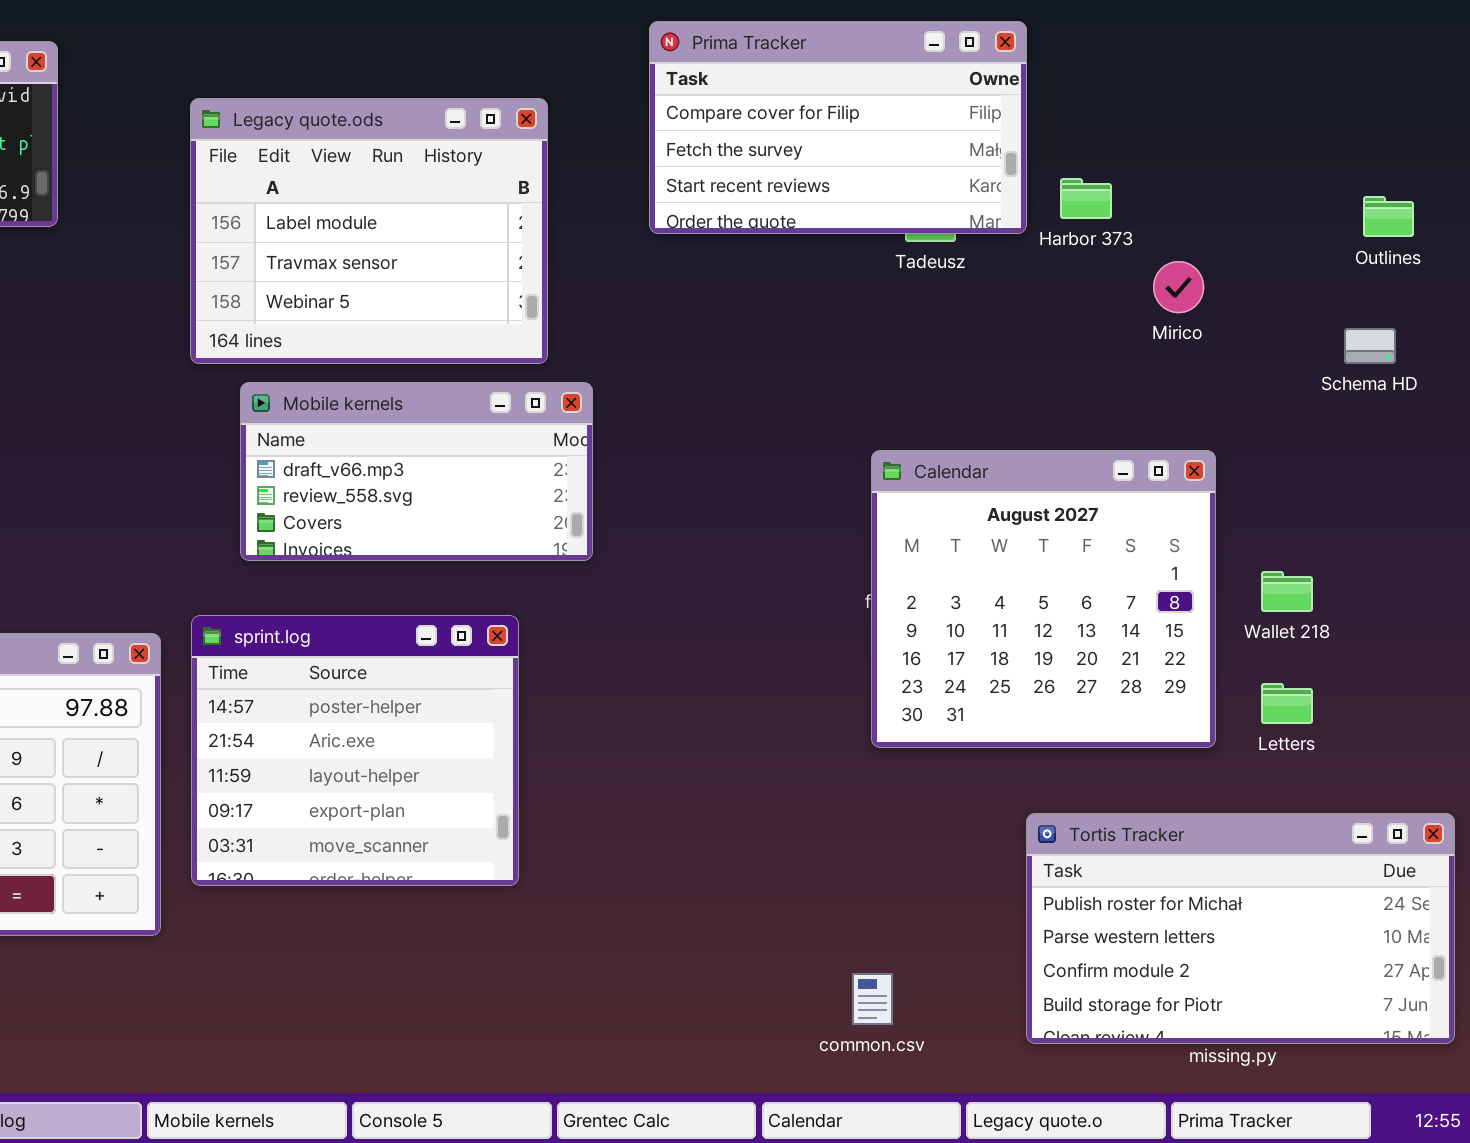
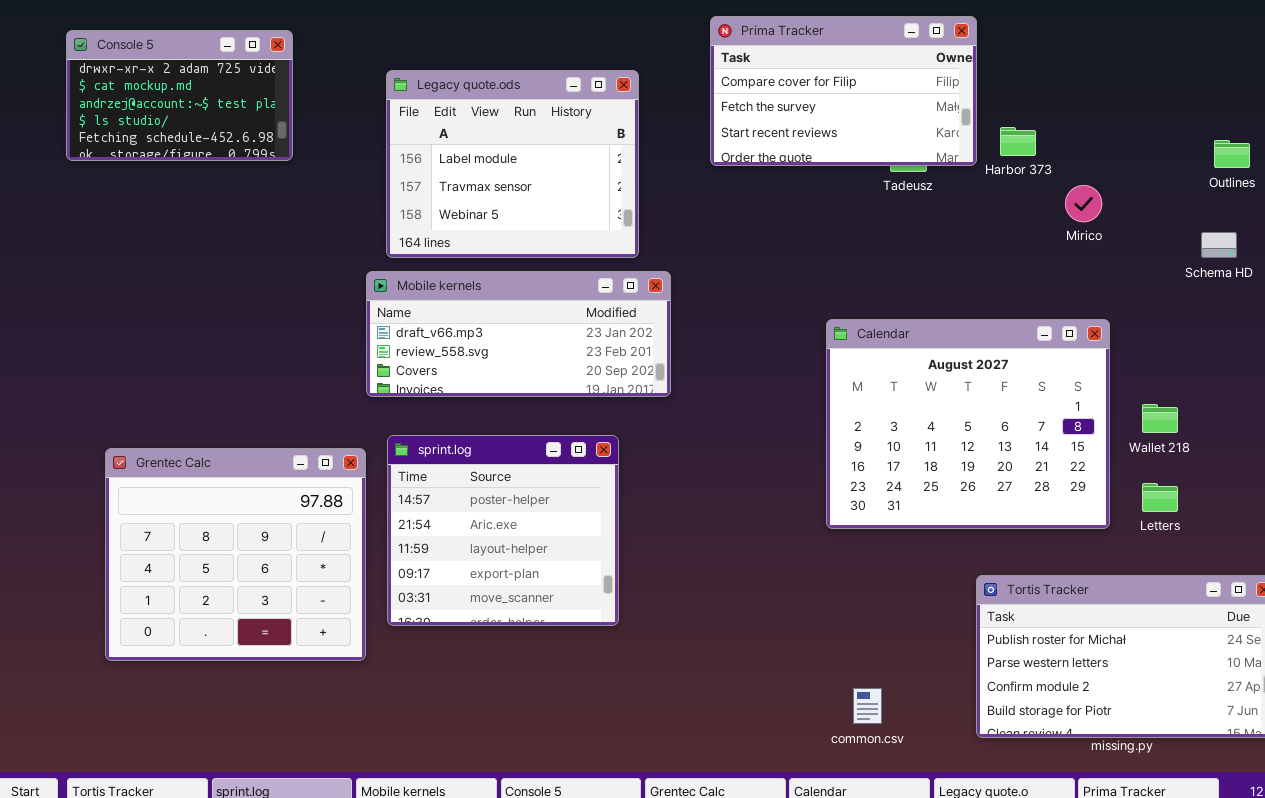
Mobile kernels: [240,382,593,561] -> [366,271,671,397], resized
Calendar: [871,450,1216,748] -> [826,319,1110,529], resized

